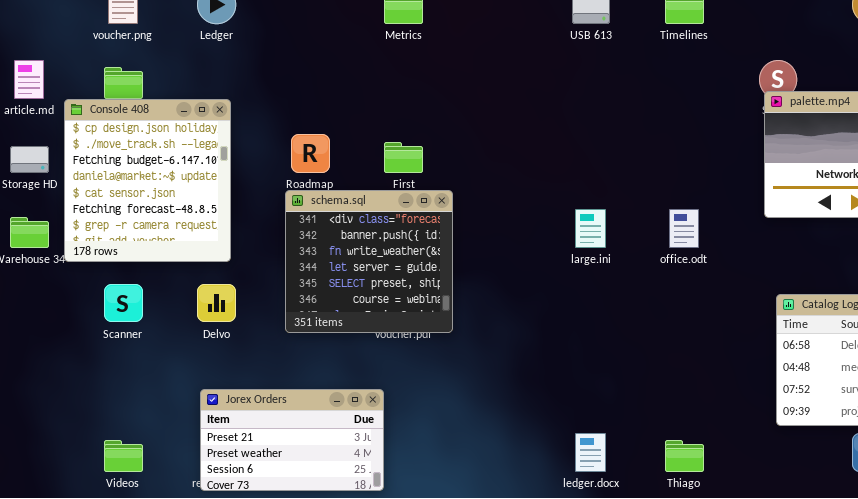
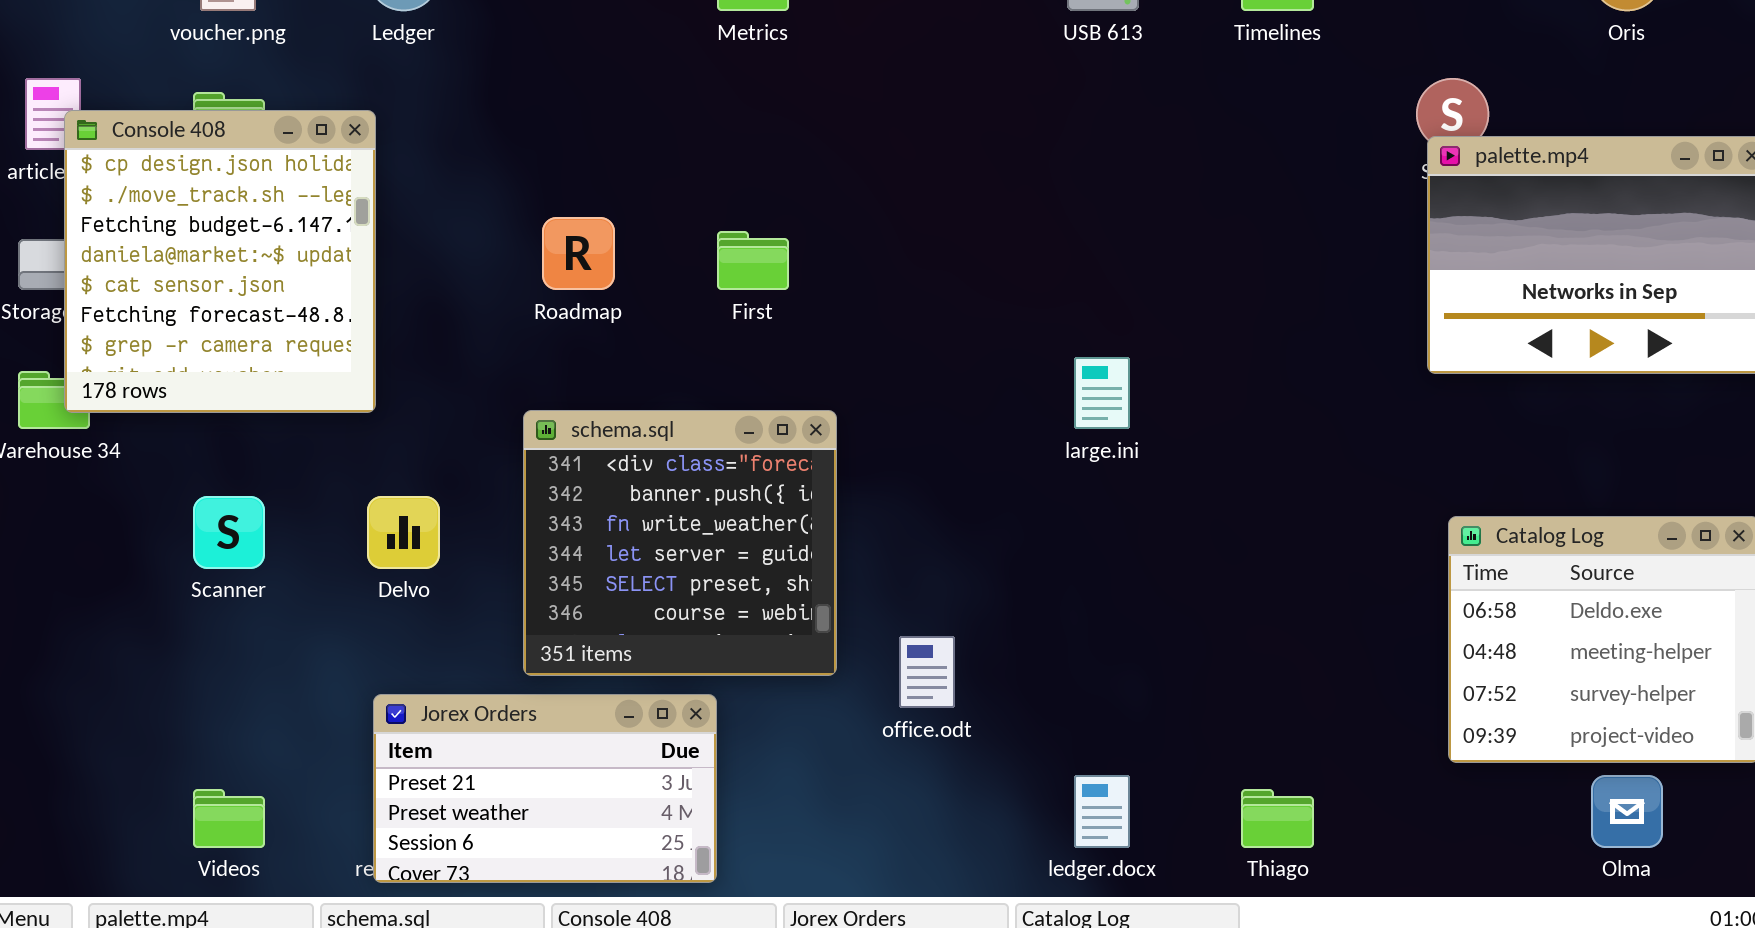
Console 408: [64,99,231,262] -> [64,110,376,413], moved
schema.sql: [285,190,453,333] -> [523,410,837,676], moved
office.odt: [669,209,699,248] -> [899,636,955,708], moved

